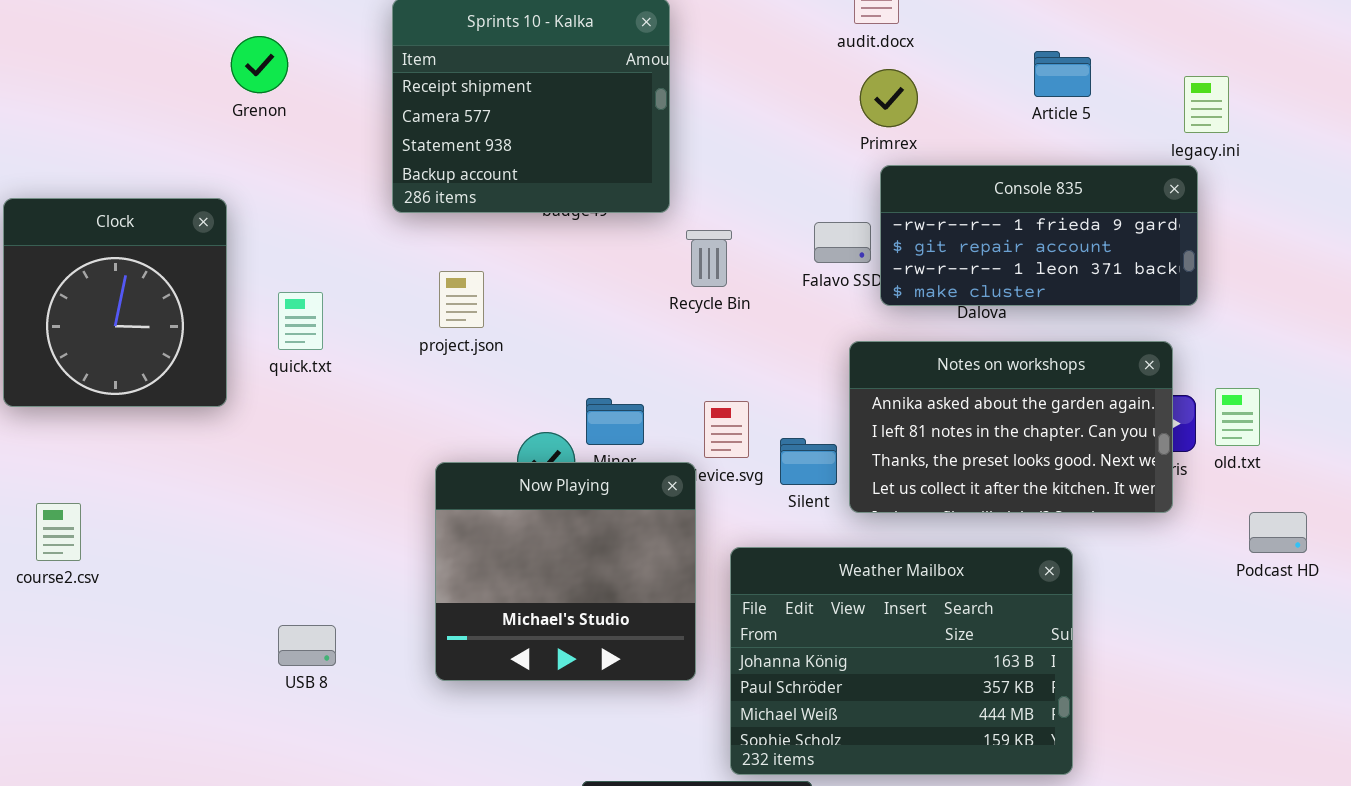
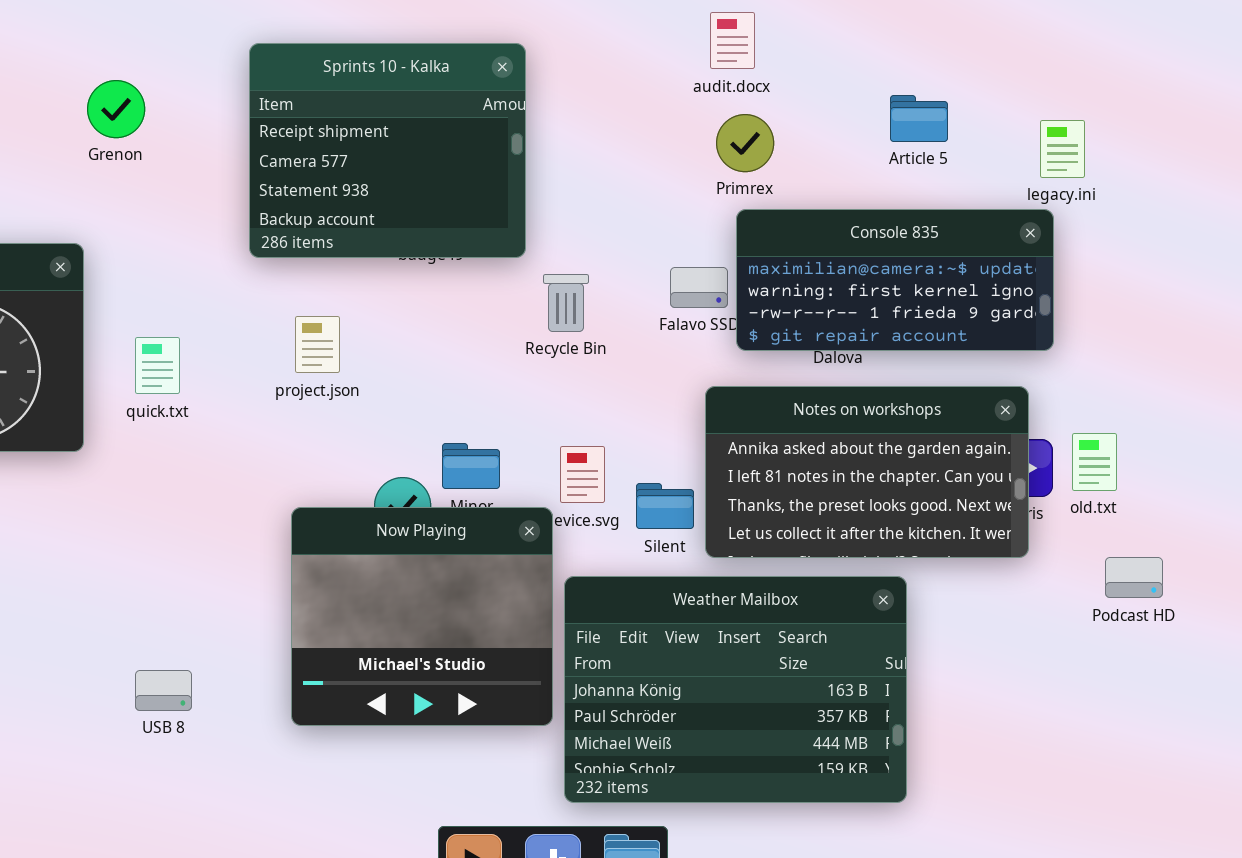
Console 835: [880,165,1198,306] -> [736,209,1054,351], scrolled up 2 rows
Weather Mailbox: [730,547,1073,775] -> [564,576,907,803], moved

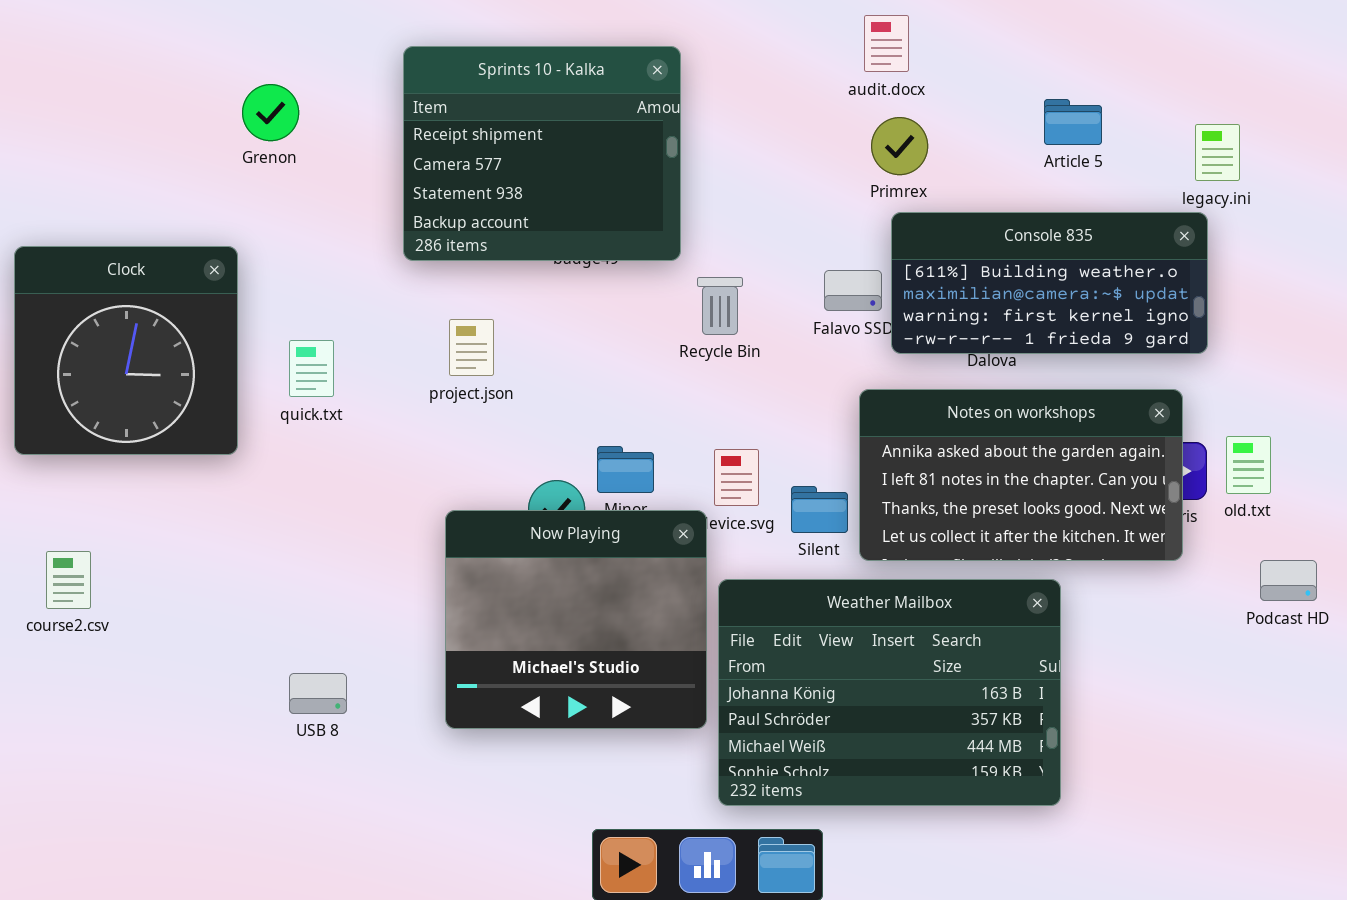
Console 835: [736,209,1054,351] -> [891,212,1208,354], scrolled up 1 row

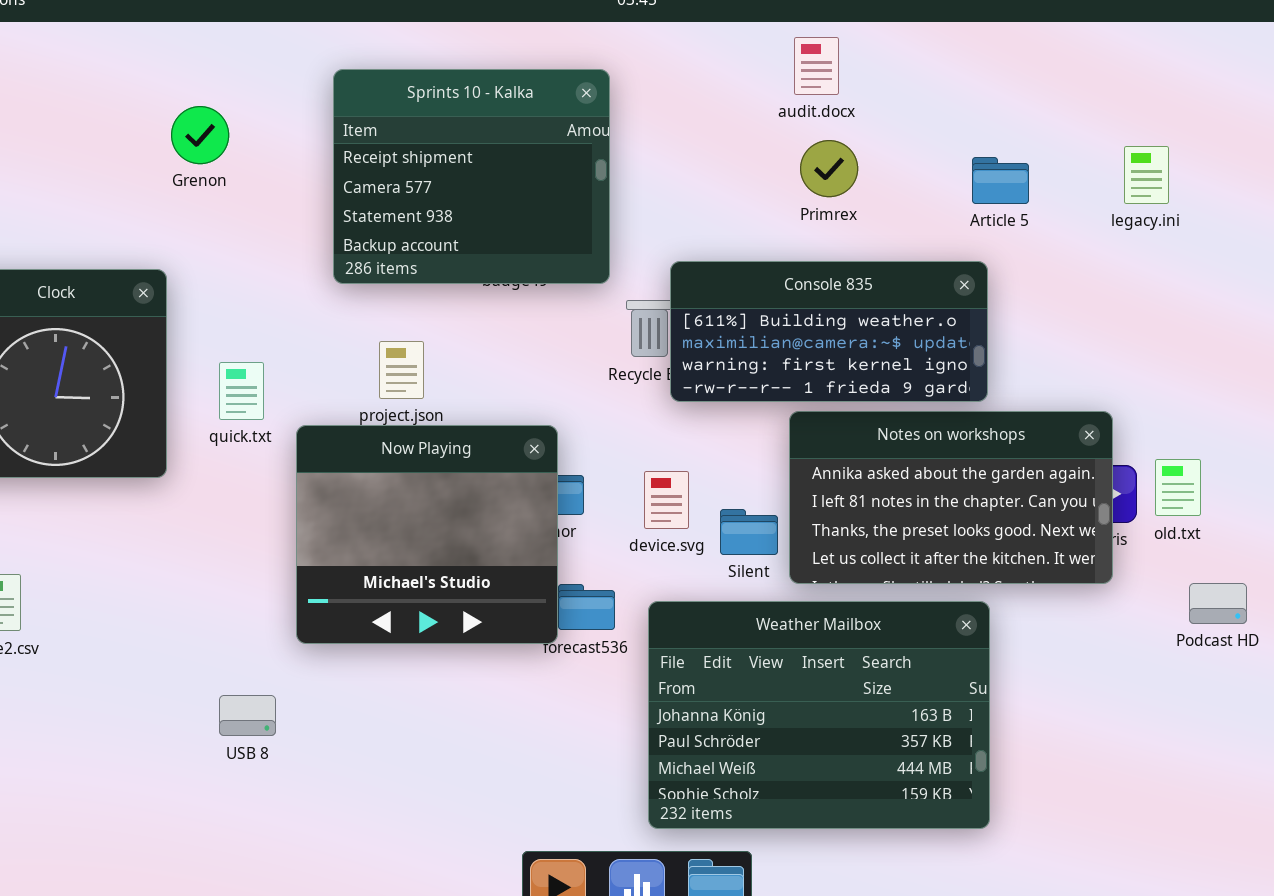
Article 5: [1044,99,1102,145] -> [972,157,1029,204], moved
Console 835: [891,212,1208,354] -> [670,261,988,402], moved
Now Playing: [445,510,707,729] -> [296,425,558,644], moved

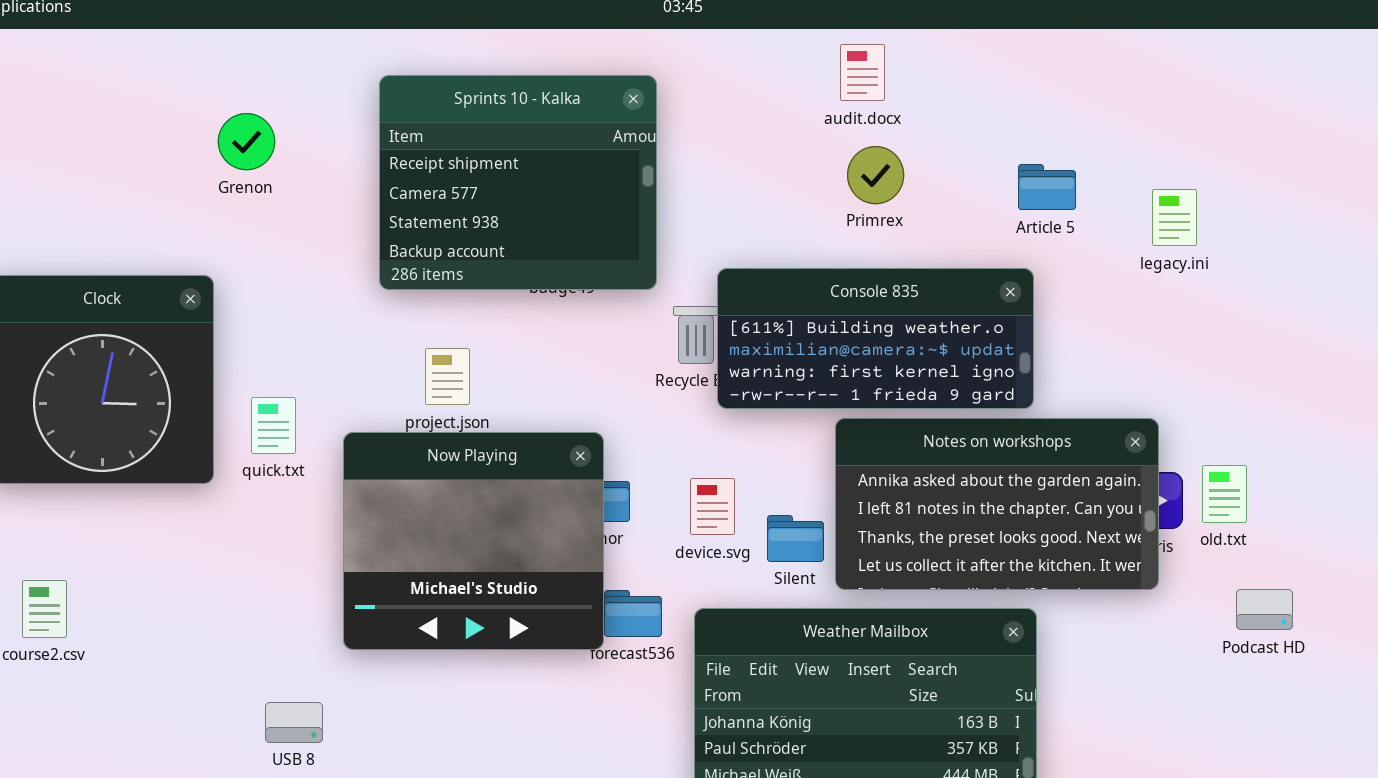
legacy.ini: [1124,146,1169,204] -> [1152,189,1197,246], moved
quick.txt: [219,362,264,420] -> [251,397,296,454], moved

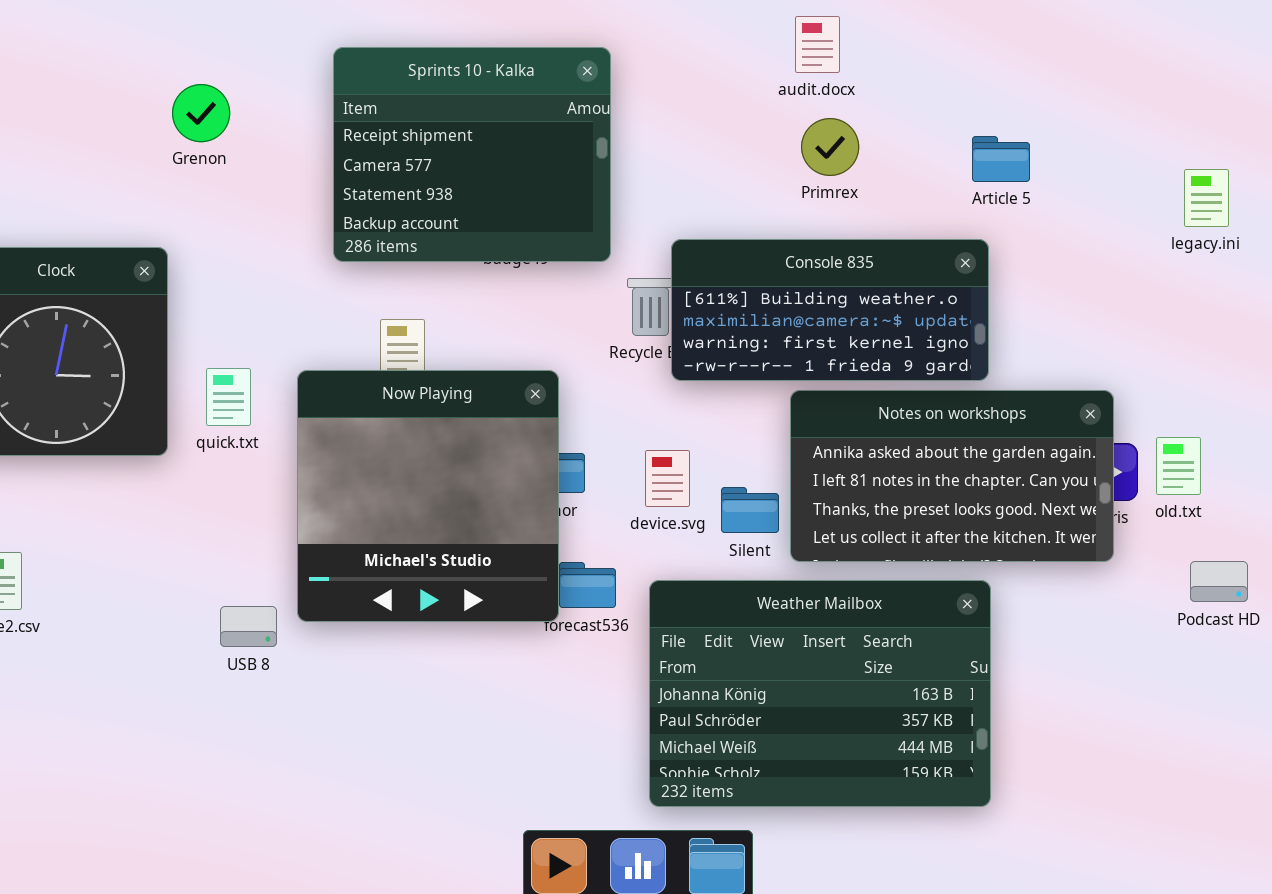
legacy.ini: [1152,189,1197,246] -> [1184,169,1229,227], moved
Now Playing: [343,432,604,650] -> [297,370,559,622], resized
USB 8: [265,702,323,743] -> [220,606,277,647], moved

